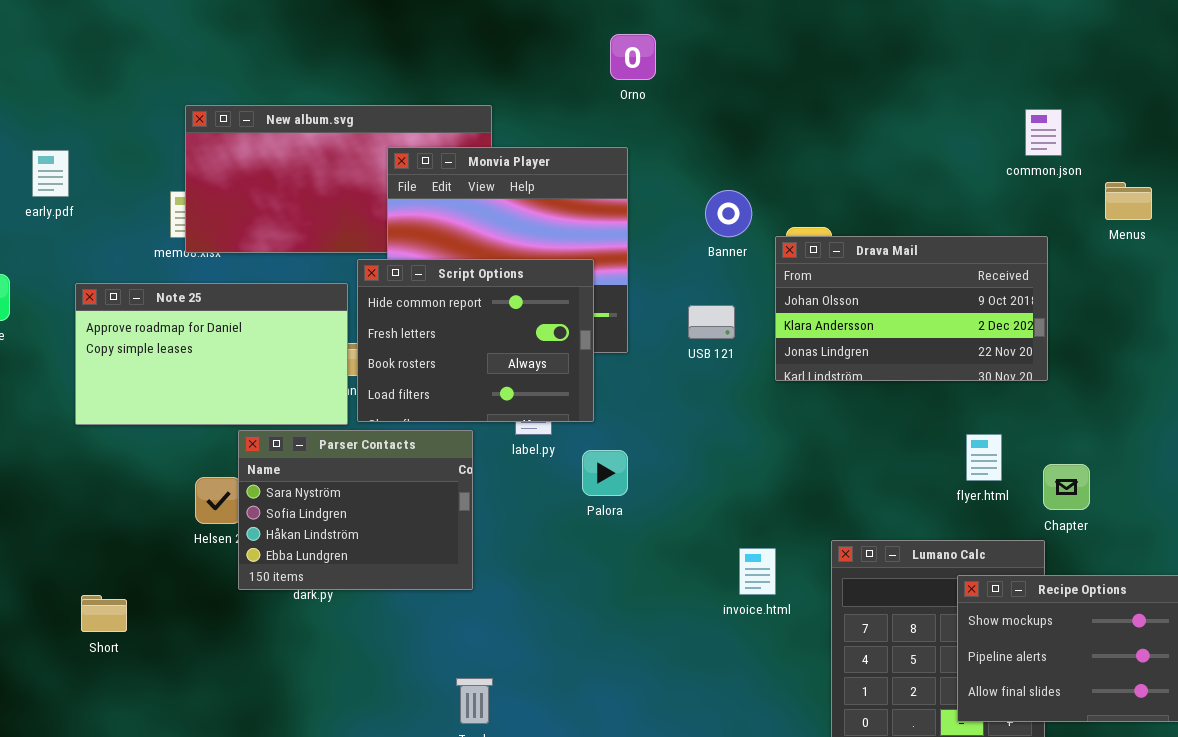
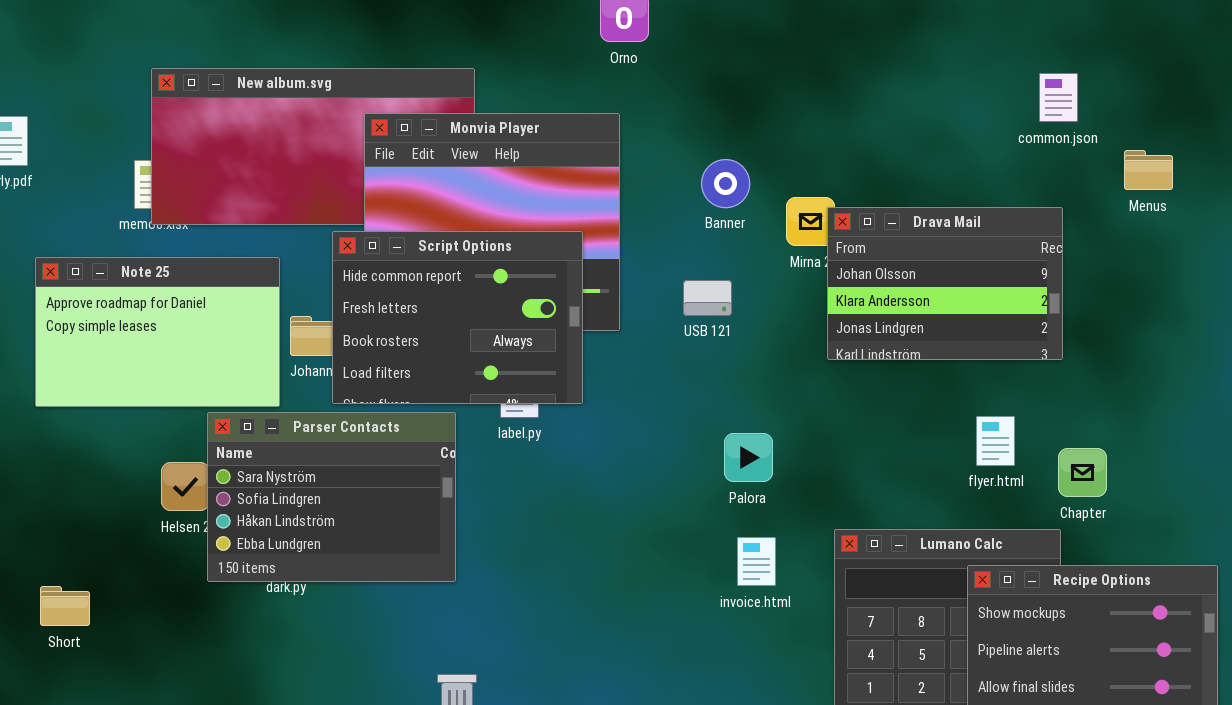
Drava Mail: [775,236,1048,381] -> [827,207,1063,360], resized
Note 25: [75,283,348,425] -> [35,257,280,407], resized
Palora: [582,450,628,496] -> [724,433,773,482], moved

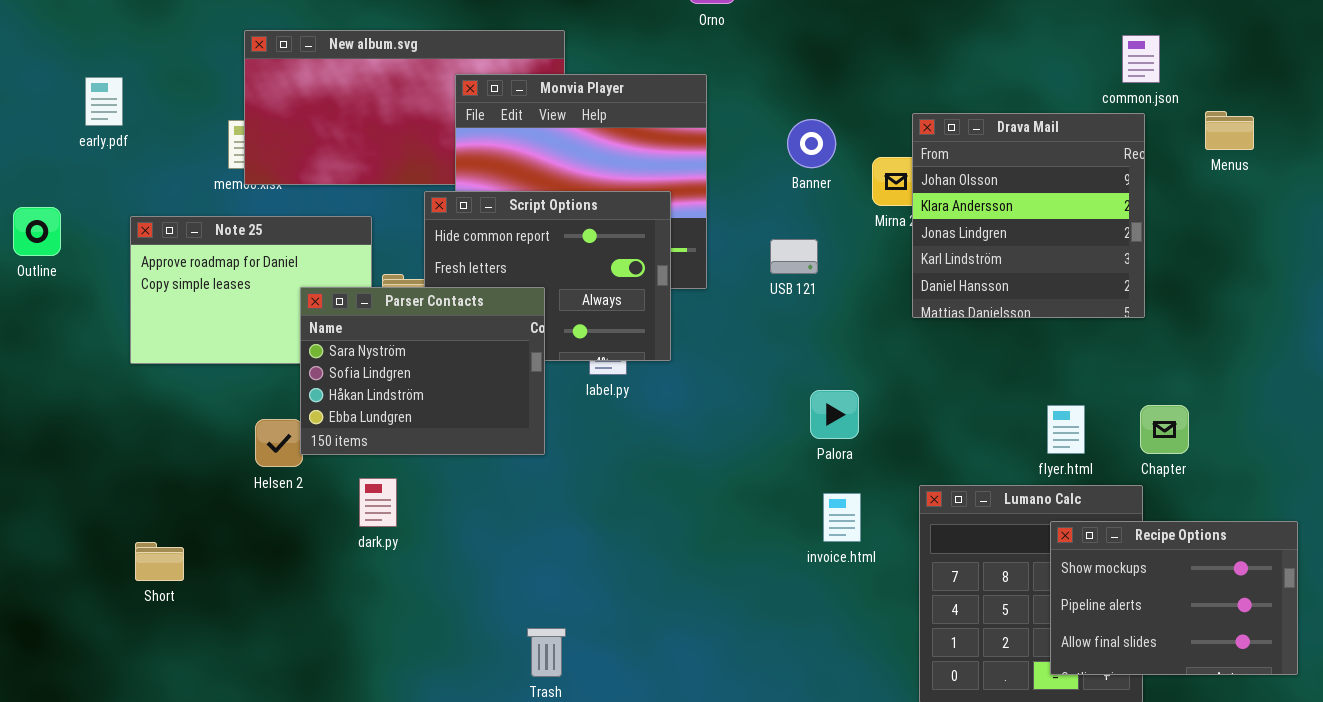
Drava Mail: [827,207,1063,360] -> [912,113,1145,318], resized
Parser Contacts: [207,412,456,582] -> [300,287,545,455], moved
flyer.html: [976,416,1015,466] -> [1047,405,1085,454], moved

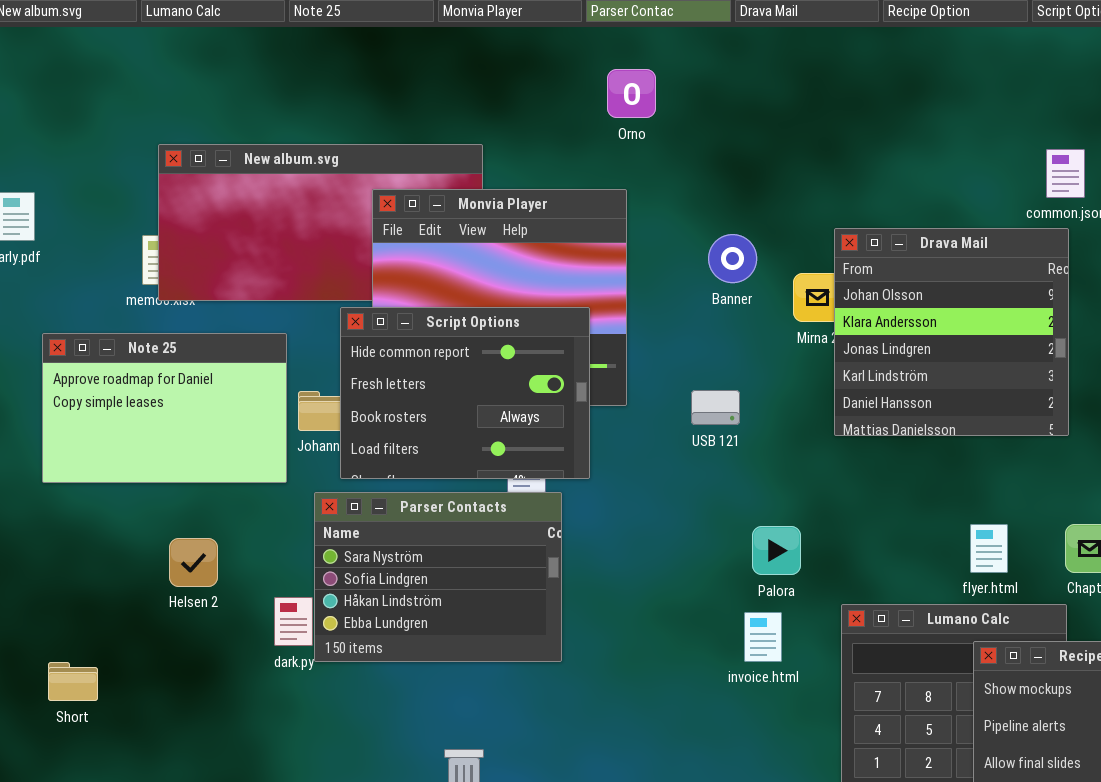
USB 121: [770,239,818,274] -> [691,390,740,425], moved
Parser Contacts: [300,287,545,455] -> [314,492,562,662], moved
Palora: [810,390,859,439] -> [752,526,801,575], moved

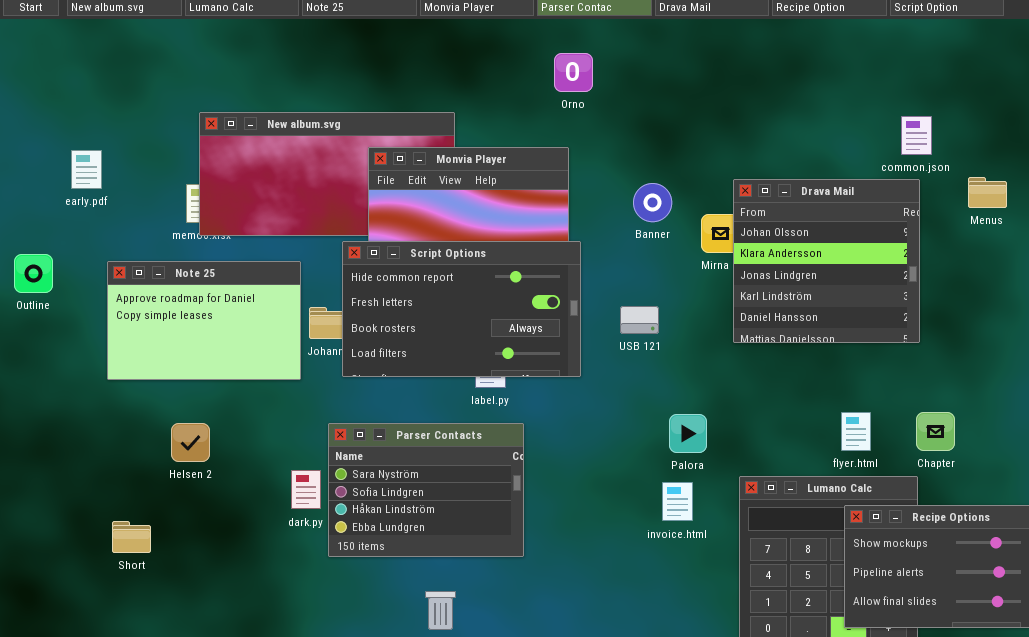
Script Options: [340,307,590,479] -> [342,241,581,377], resized
Parser Contacts: [314,492,562,662] -> [328,423,524,557], moved
Helsen 2: [169,538,218,587] -> [171,423,210,462], moved

